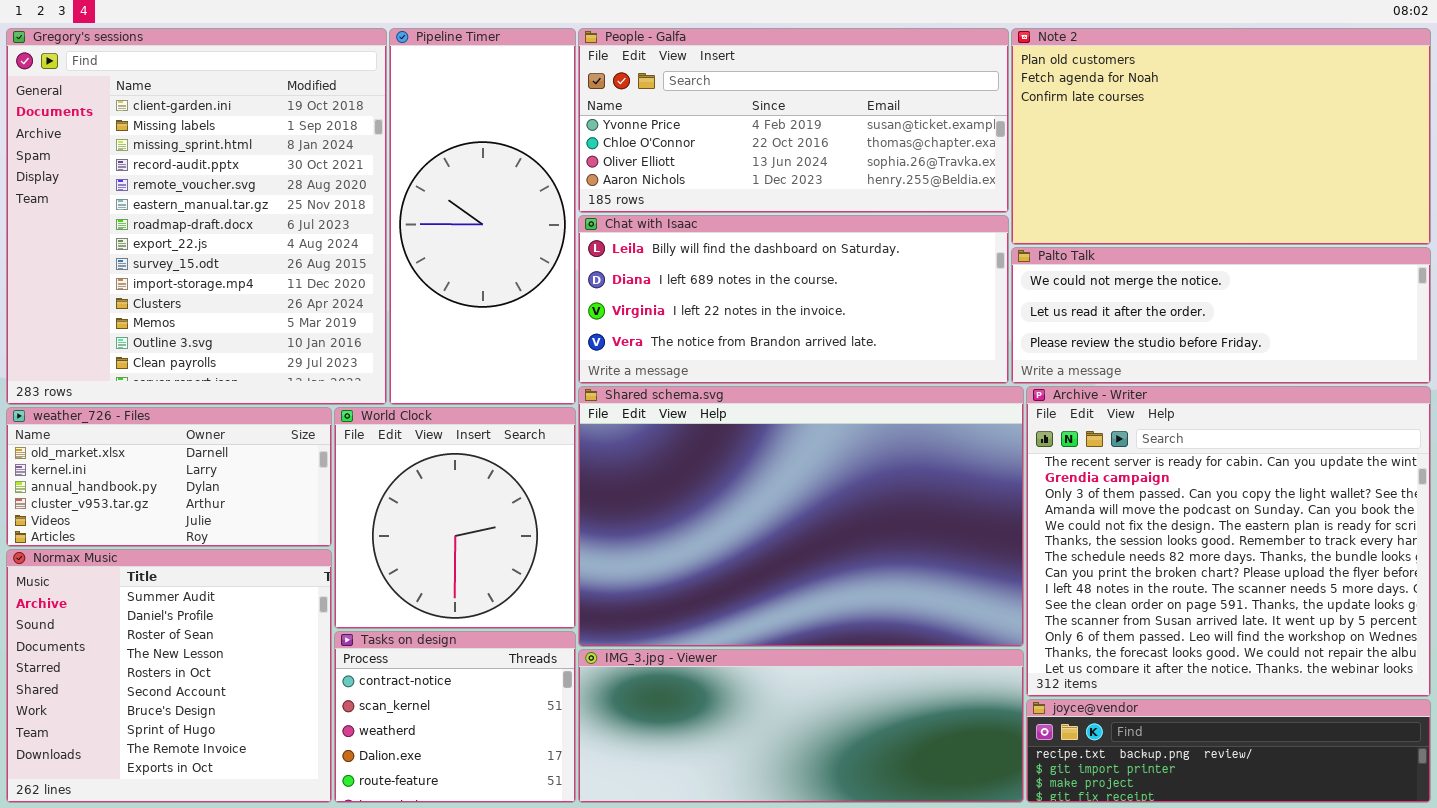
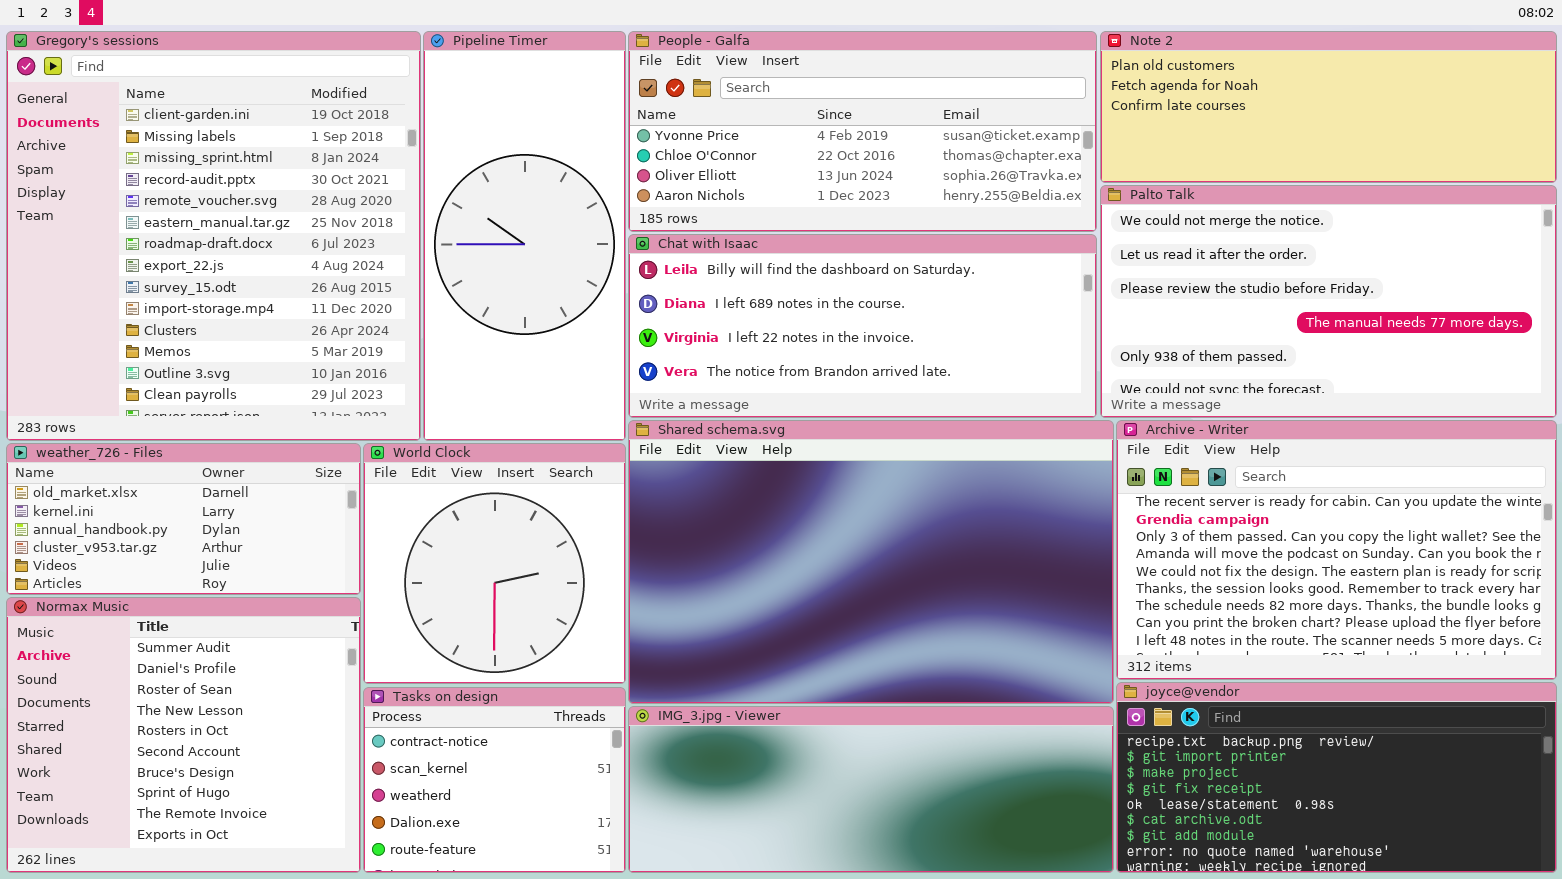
Note 2: [1011,28,1431,245] -> [1100,31,1557,183], resized
Palto Talk: [1011,247,1431,384] -> [1100,185,1557,418], resized
Archive - Writer: [1026,386,1431,697] -> [1116,420,1557,680], resized
joyce@vendor: [1026,699,1431,803] -> [1116,682,1557,873], resized

